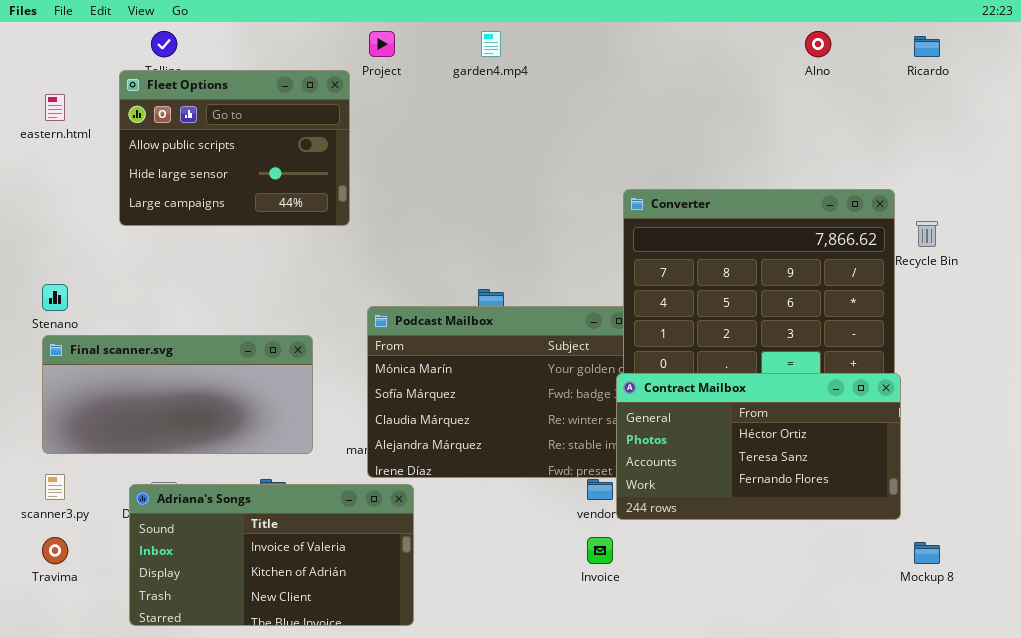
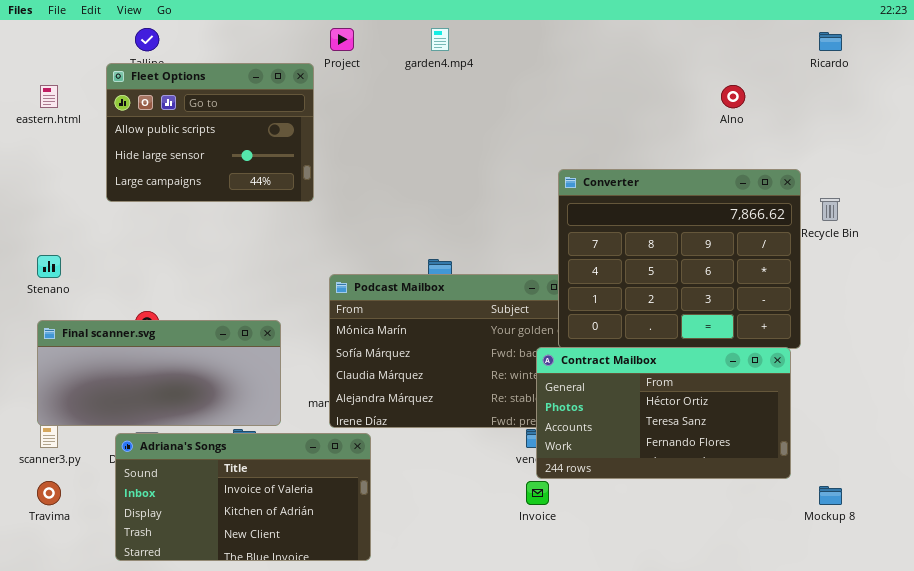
Alno: [805,31,831,57] -> [721,85,745,108], moved
Final scanner.svg: [42,335,313,454] -> [37,320,281,426], moved
Contract Mailbox: [616,373,901,520] -> [536,347,791,479], moved

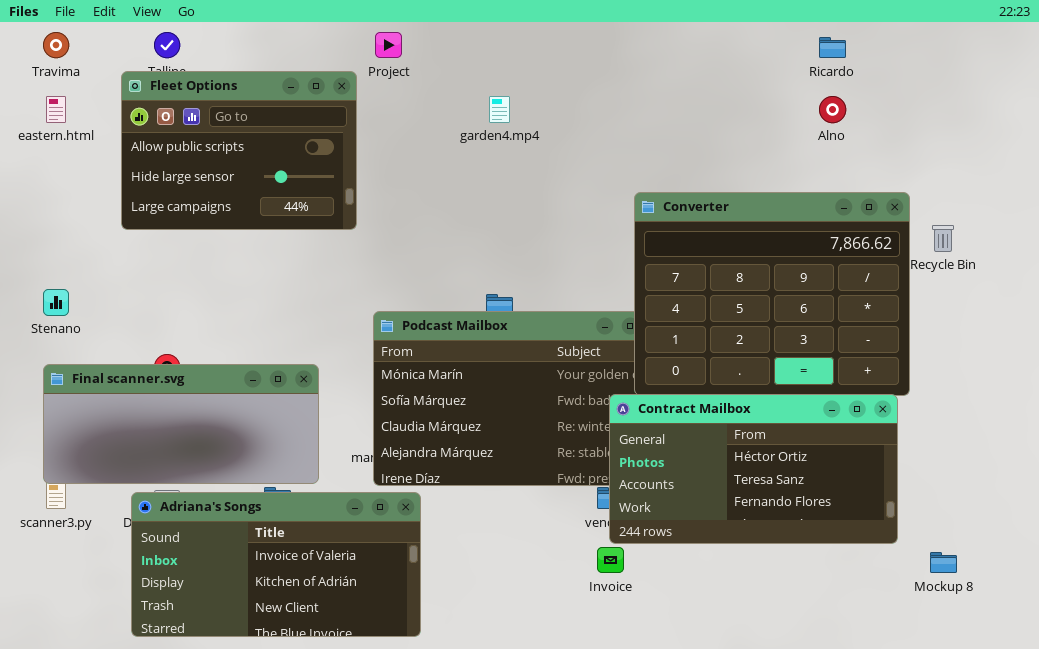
garden4.mp4: [431,28,449,51] -> [489,96,510,123], moved
Ricardo: [819,32,842,51] -> [819,37,846,58], moved
Travima: [37,481,61,505] -> [43,32,69,58], moved

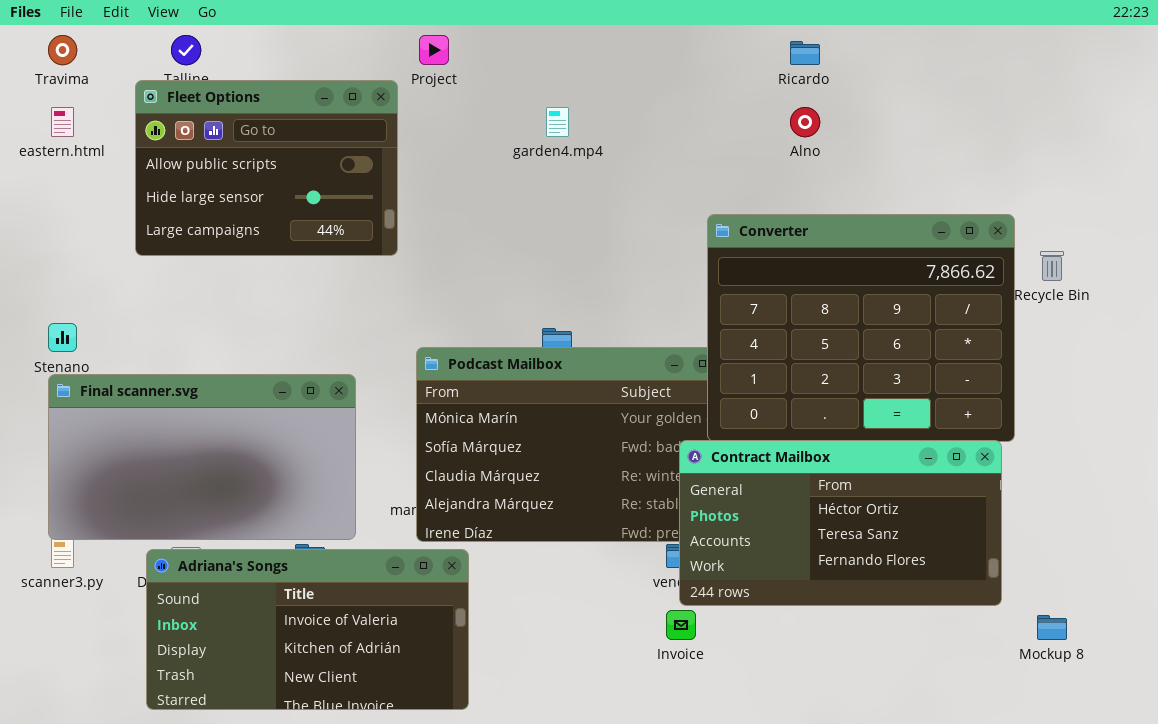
Ricardo: [819,37,846,58] -> [790,41,820,65], moved
Alno: [819,96,846,123] -> [790,107,820,137], moved
Final scanner.svg: [43,364,319,484] -> [48,374,356,540], resized

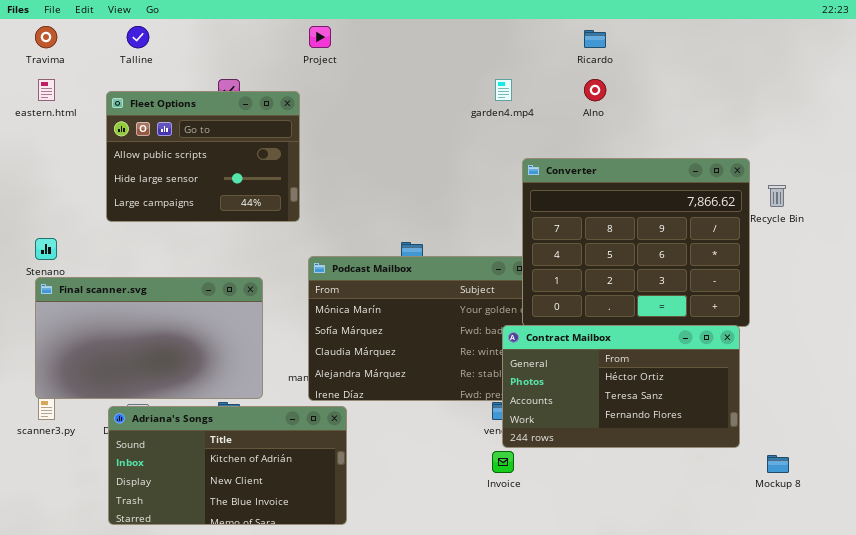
Fleet Options: [135,80,398,256] -> [106,91,300,222], moved
garden4.mp4: [546,107,569,137] -> [495,79,512,101], moved
Adriana's Songs: [146,549,469,710] -> [108,406,347,525], scrolled down 1 row

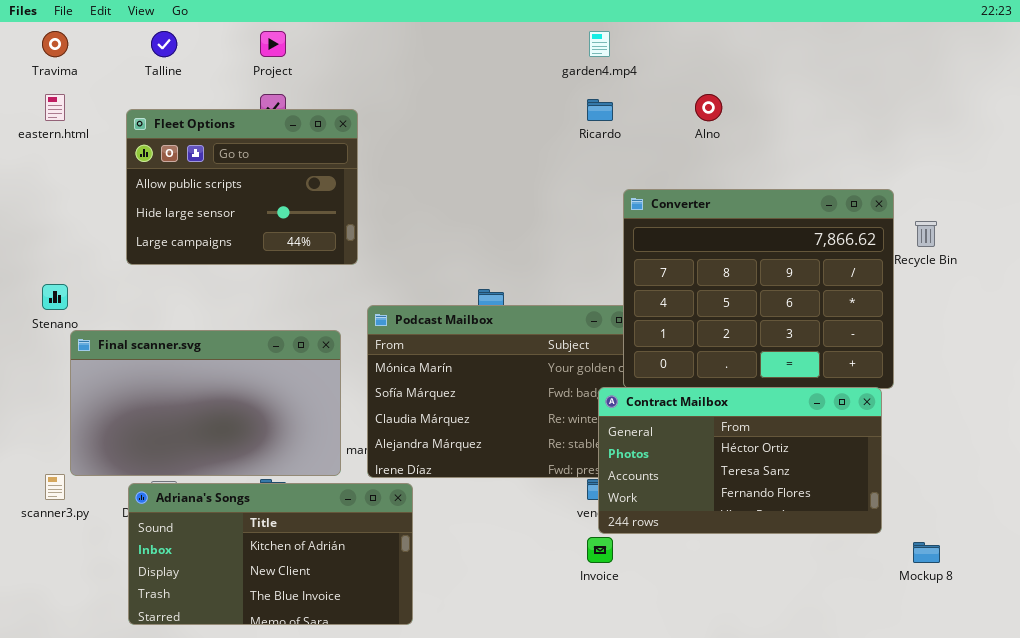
Project: [309,26,331,48] -> [260,31,286,57], moved
Ricardo: [584,30,606,48] -> [587,99,613,121], moved
garden4.mp4: [495,79,512,101] -> [589,31,610,57], moved
Final scanner.svg: [35,277,263,399] -> [70,330,341,476], moved

